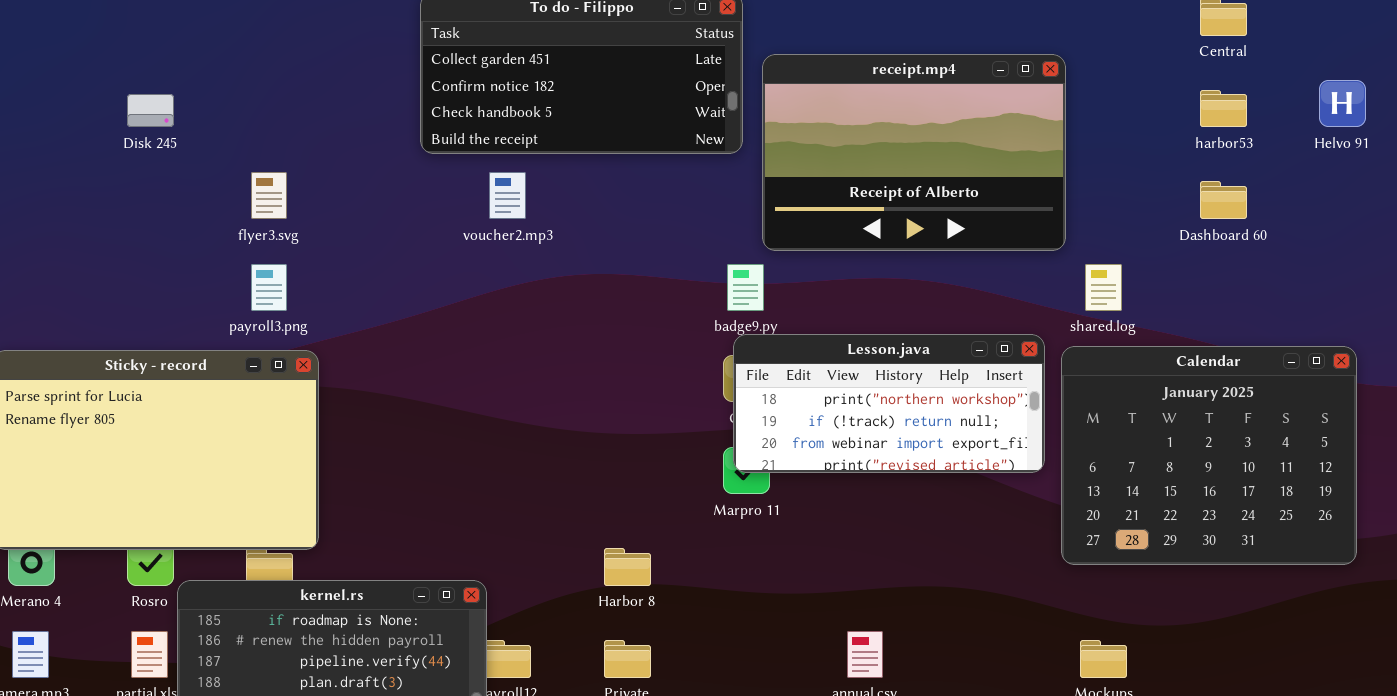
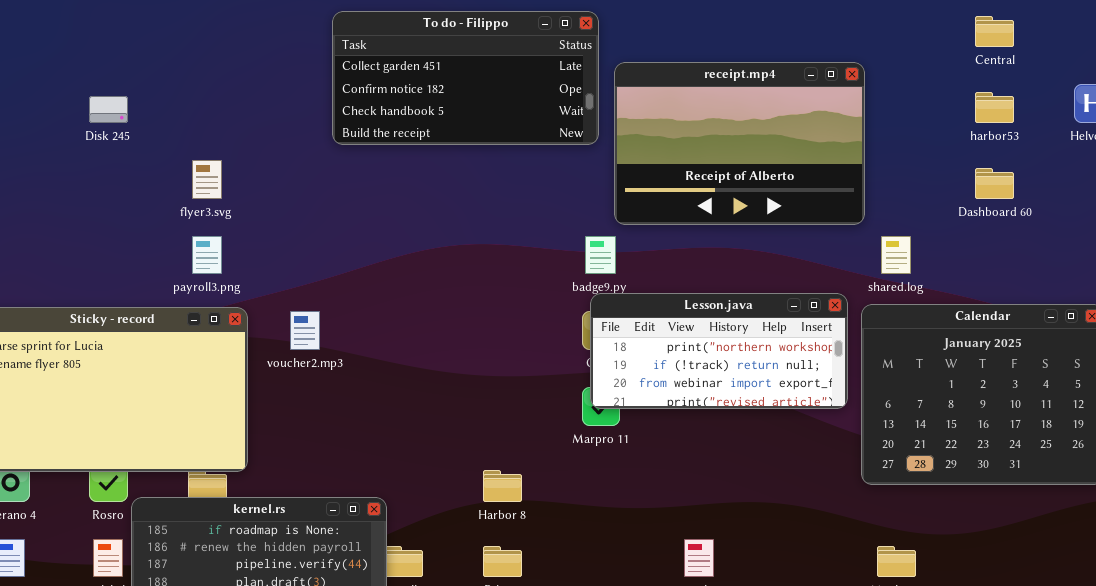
voucher2.mp3: [489,172,526,219] -> [290,311,320,350], moved

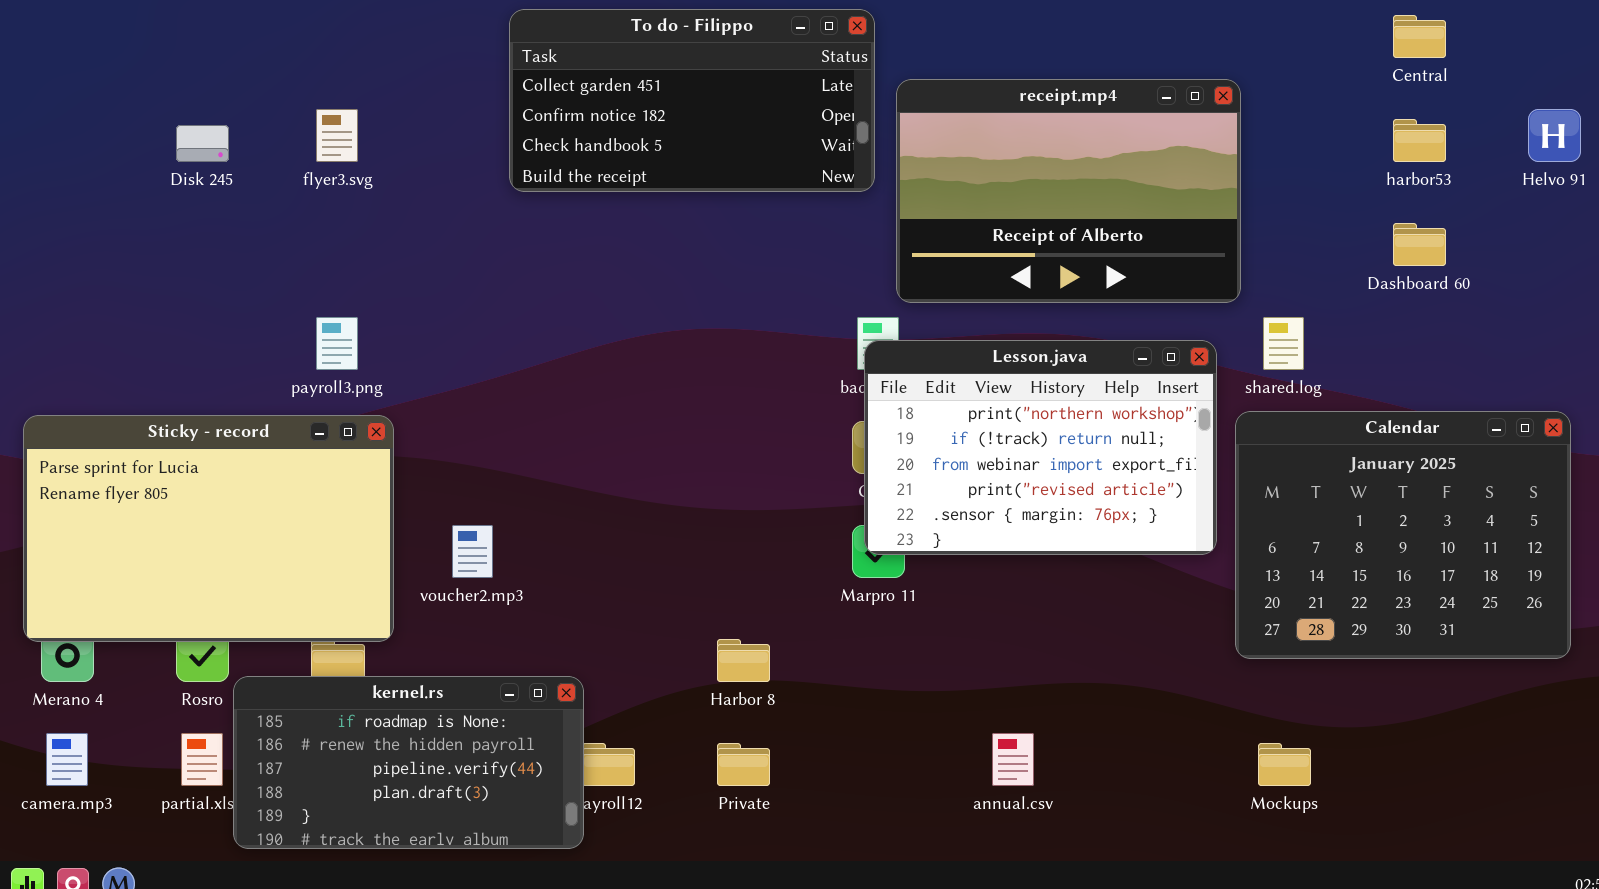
flyer3.svg: [192,160,222,199] -> [316,109,358,162], moved
Lesson.java: [590,293,848,409] -> [864,340,1217,555], resized
voucher2.mp3: [290,311,320,350] -> [452,525,493,578], moved

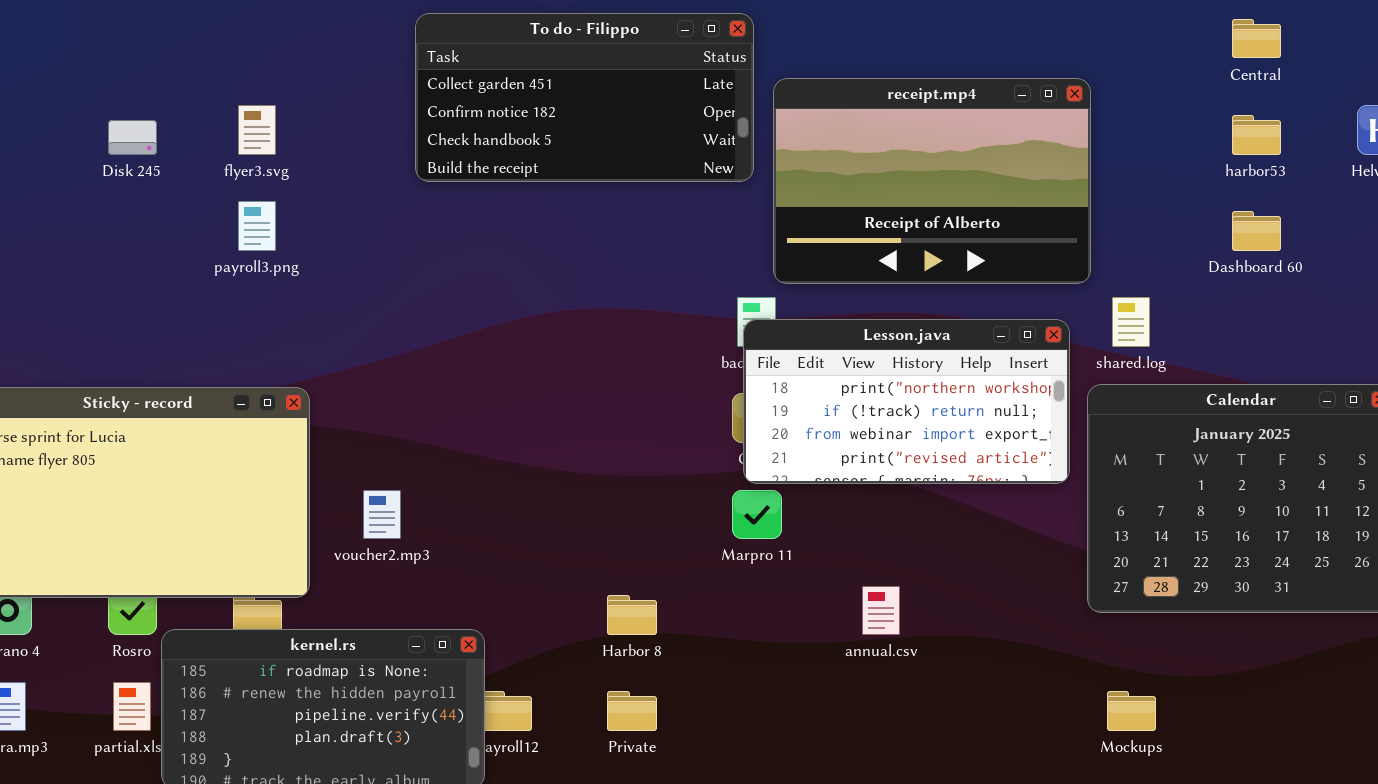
payroll3.png: [316,317,358,370] -> [238,201,276,251], moved
Lesson.java: [864,340,1217,555] -> [743,319,1070,484], resized
annual.csv: [992,733,1034,786] -> [862,586,900,635], moved

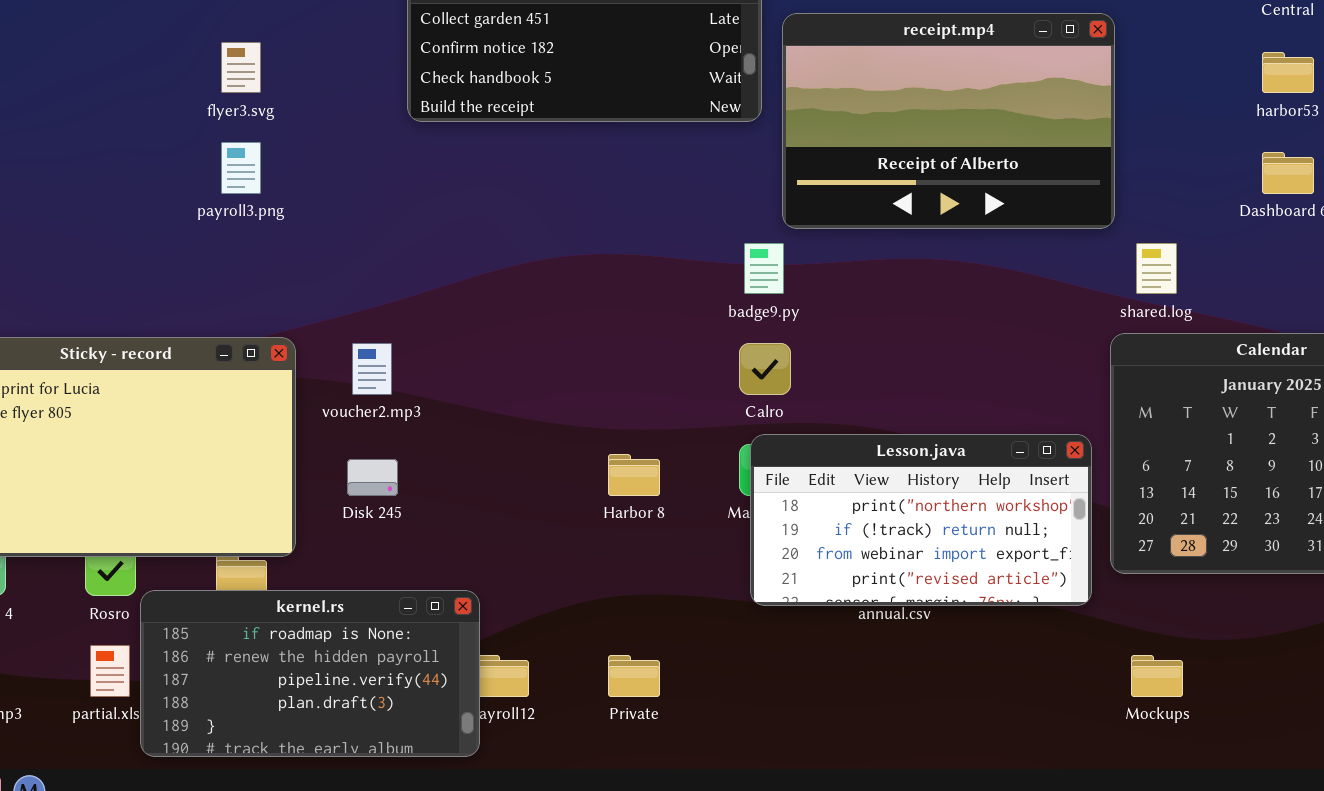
Disk 245: [108,120,157,155] -> [347,459,398,496], moved
Lesson.java: [743,319,1070,484] -> [750,434,1092,606], moved
voucher2.mp3: [363,490,401,539] -> [352,343,392,395], moved
Harbor 8: [607,595,657,635] -> [608,454,660,496], moved

